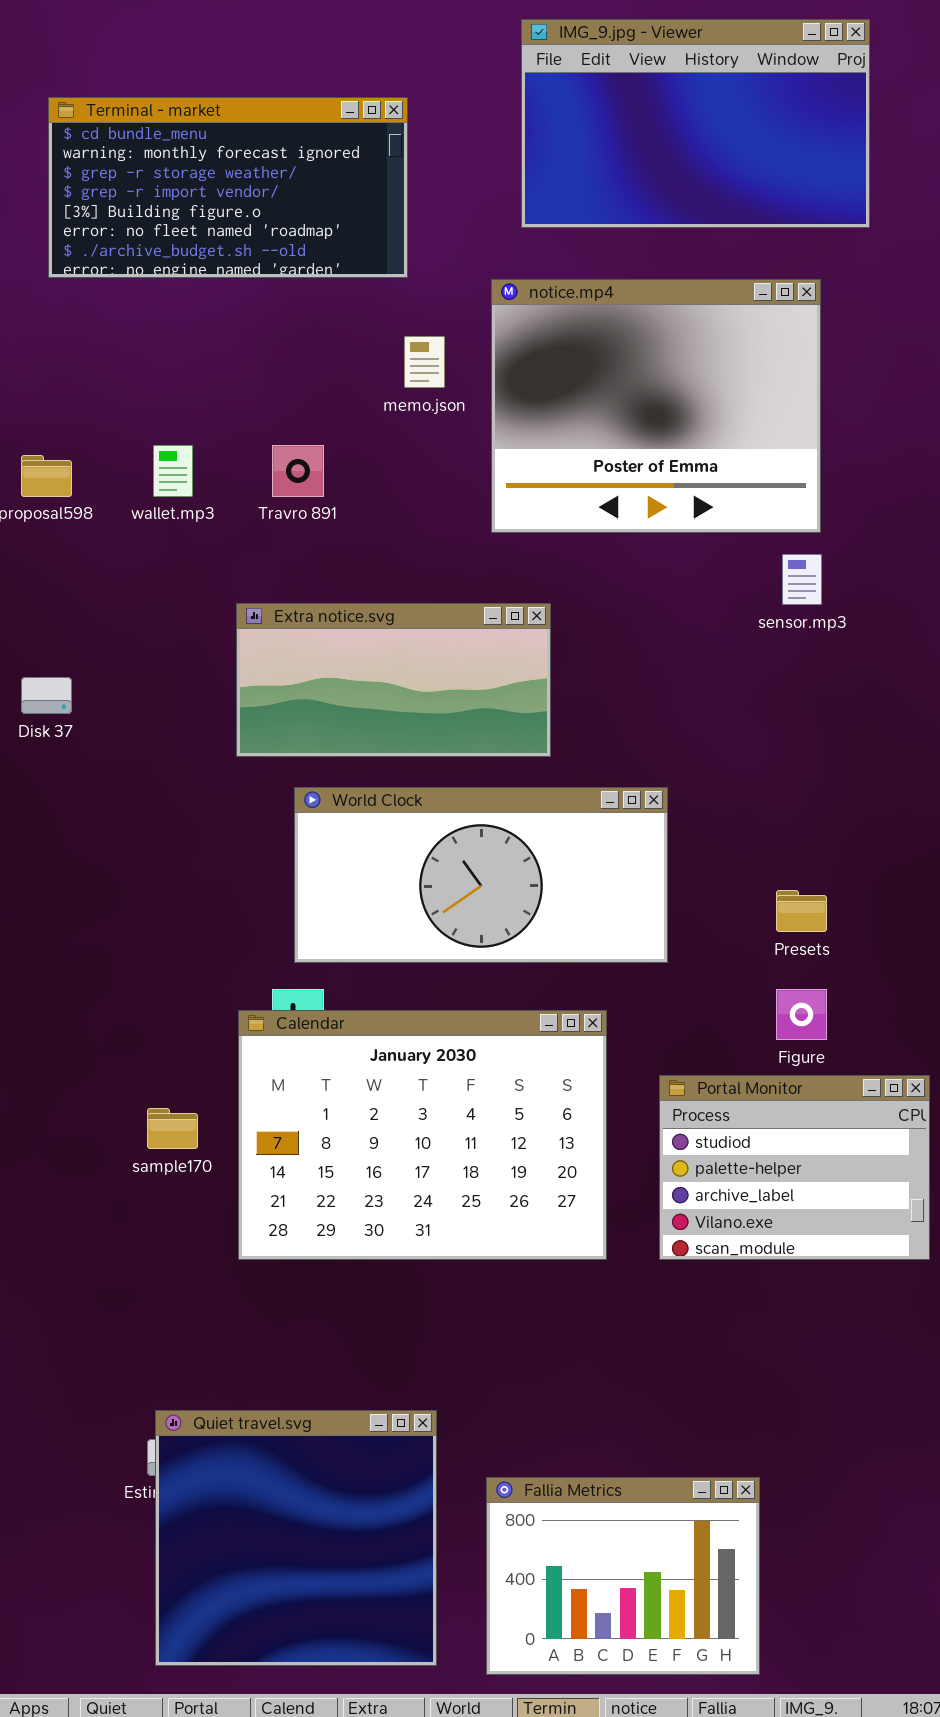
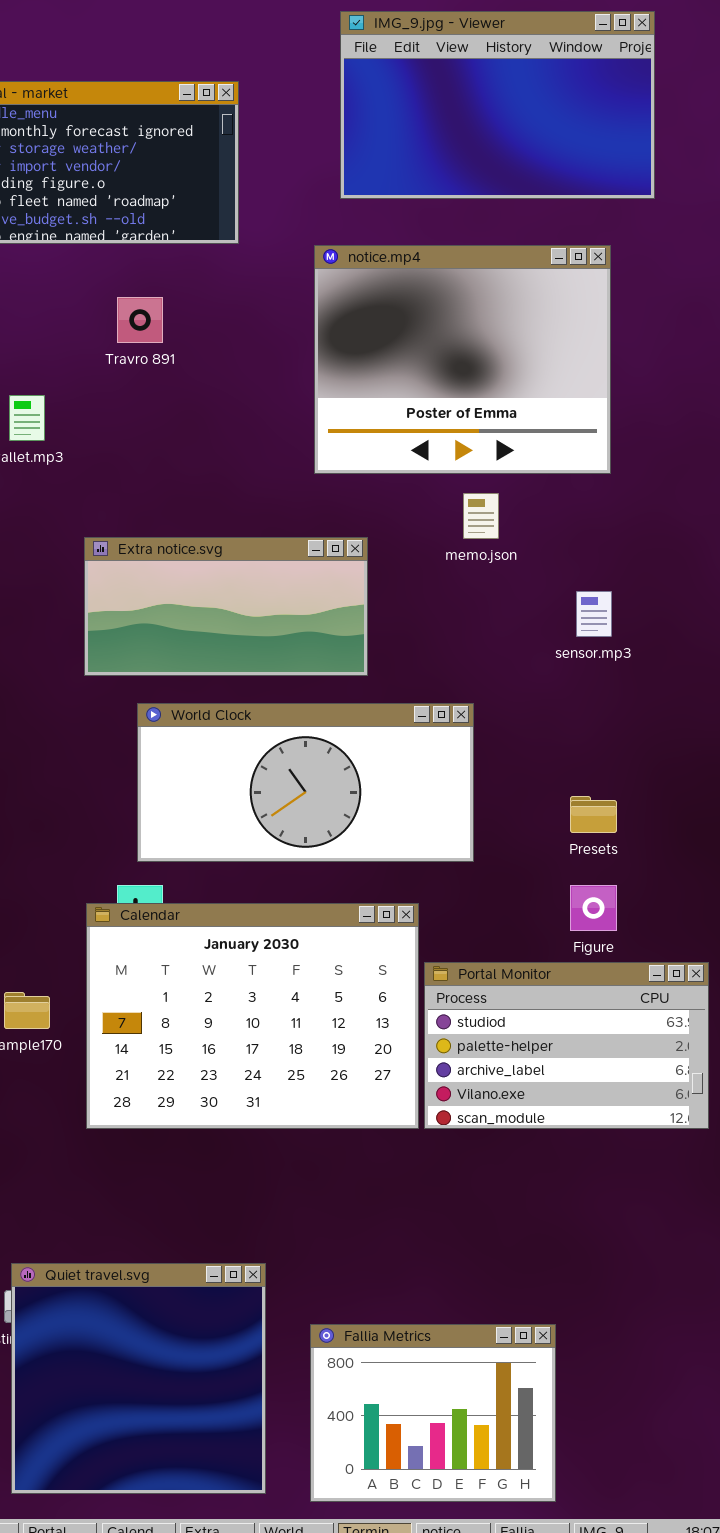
memo.json: [404,336,445,388] -> [463,493,499,539], moved
Travro 891: [272,445,324,497] -> [117,297,163,343], moved
sensor.mp3: [782,554,822,605] -> [576,591,612,637], moved
Portal Monitor: [659,1075,930,1260] -> [424,962,709,1129], resized

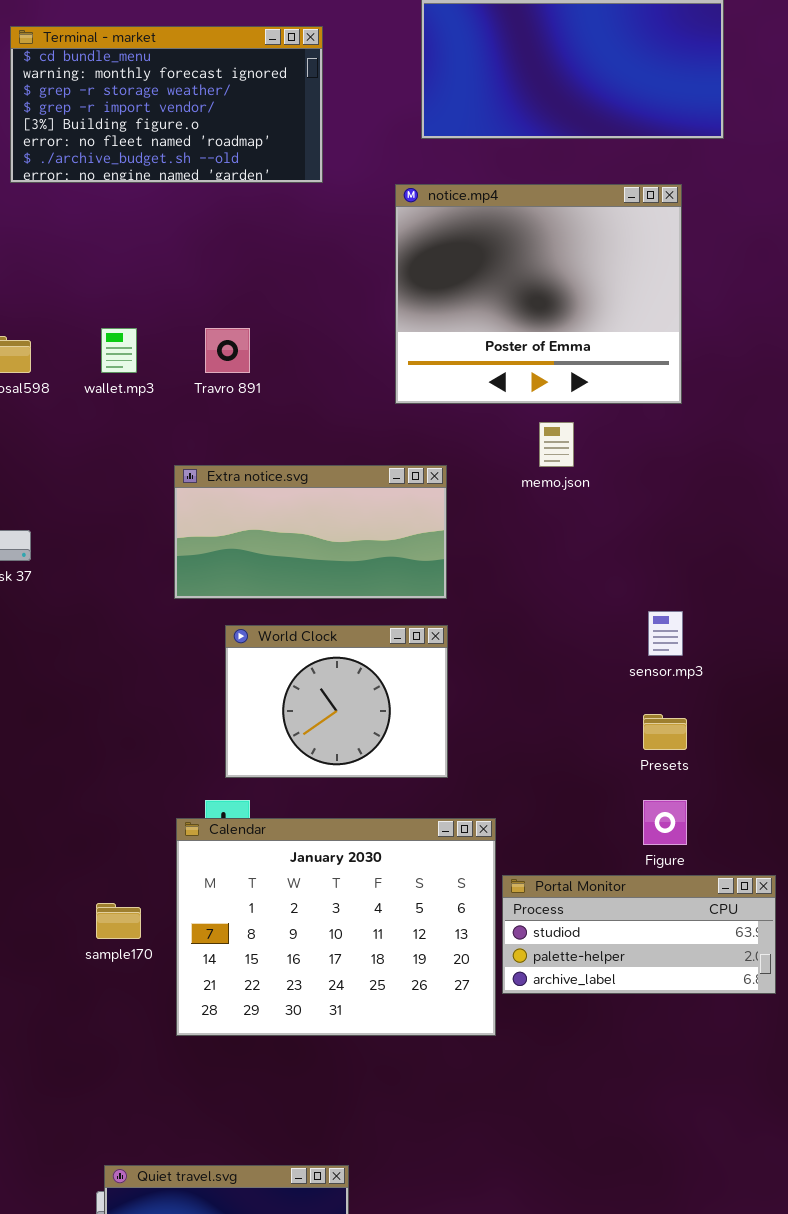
Travro 891: [117,297,163,343] -> [205,328,250,373], moved
sensor.mp3: [576,591,612,637] -> [648,611,683,656], moved
World Clock: [137,703,474,862] -> [225,625,448,778], resized
Portal Monitor: [424,962,709,1129] -> [502,875,776,994], resized

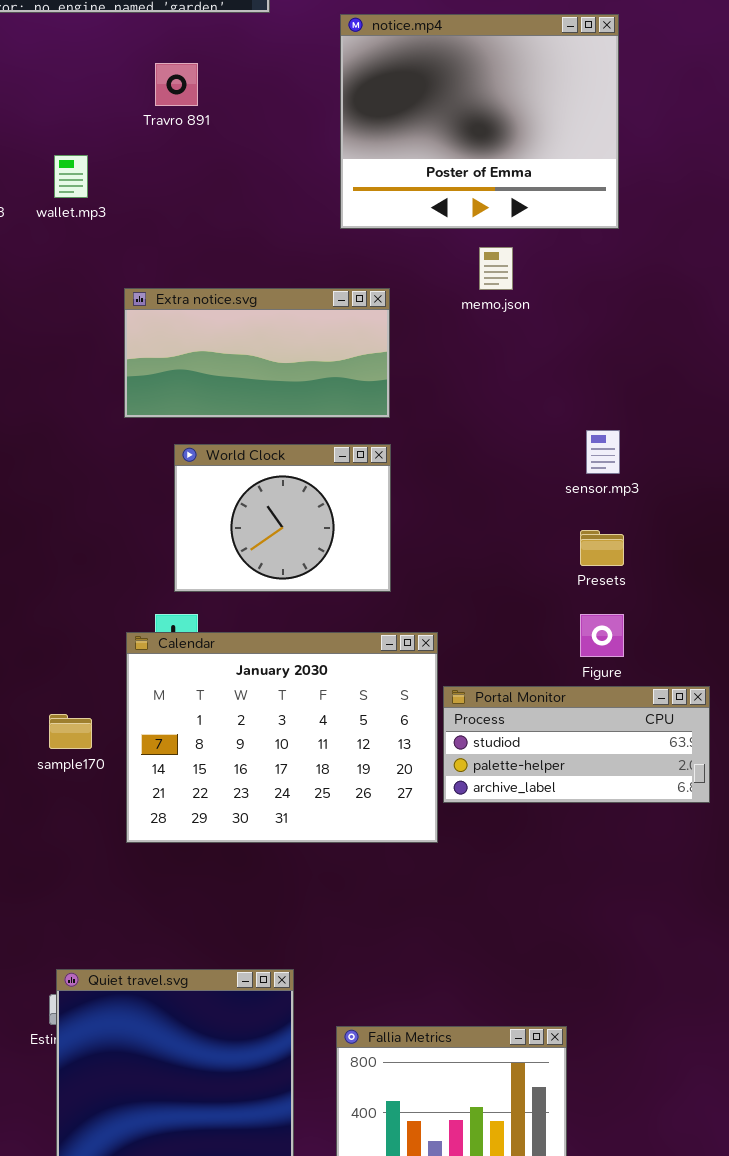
Travro 891: [205,328,250,373] -> [155,63,198,106], moved

